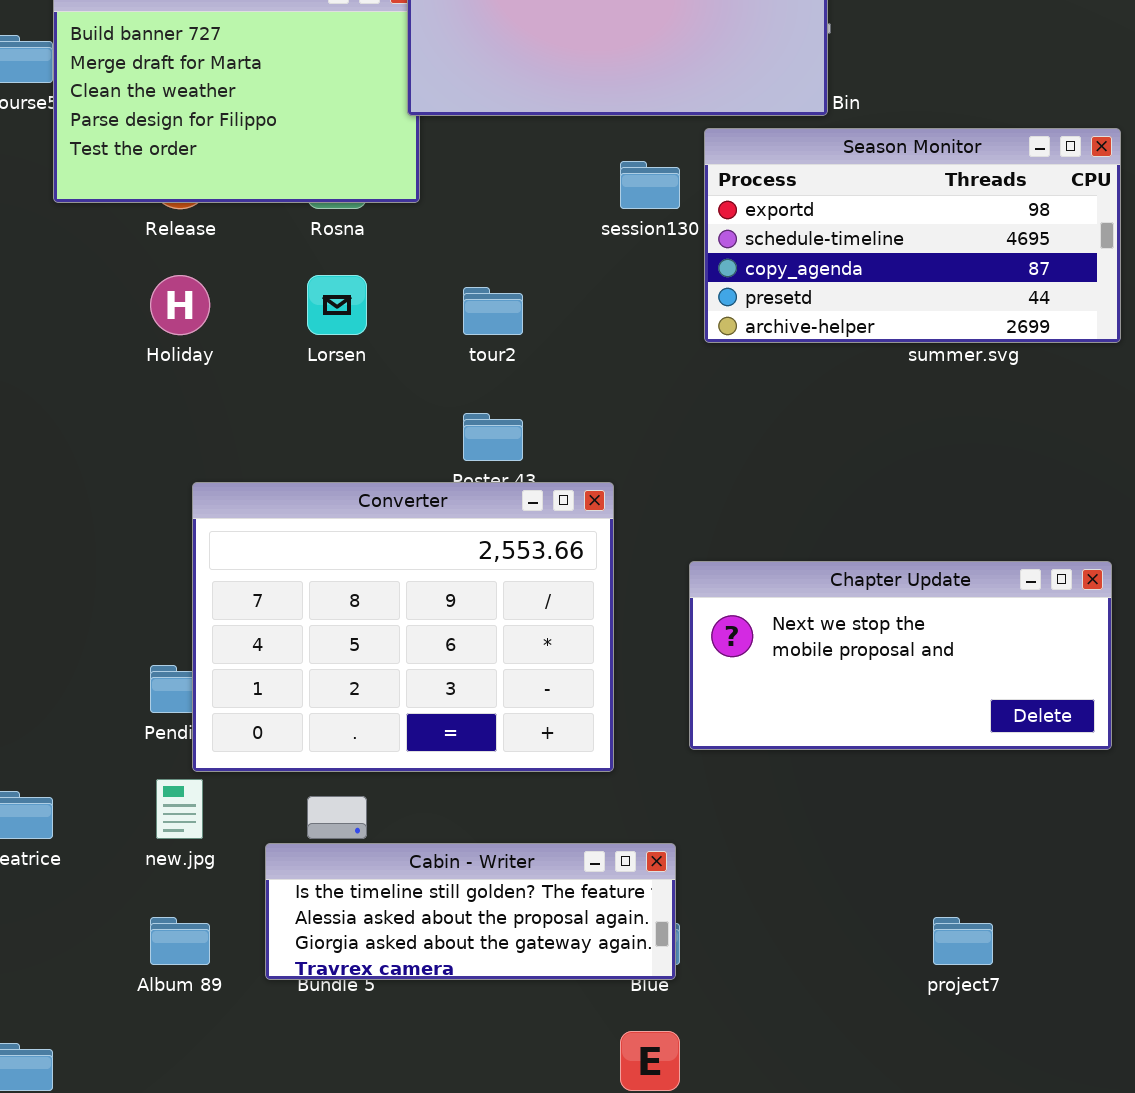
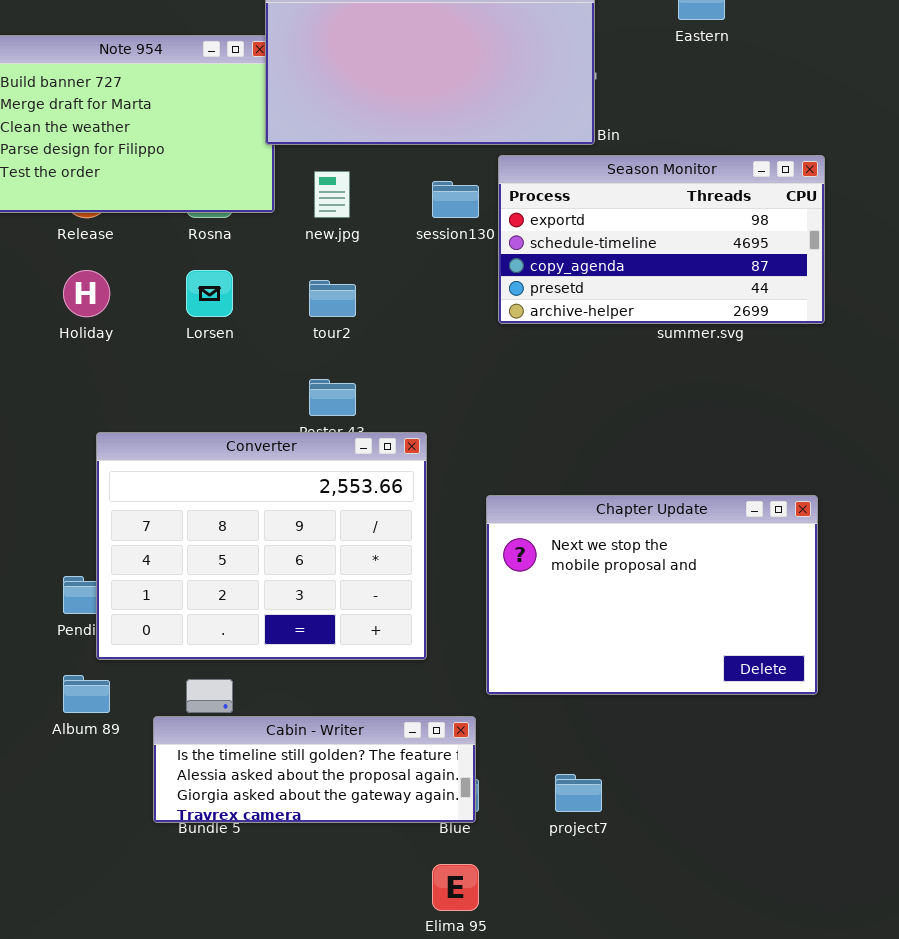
Chapter Update: [689,561,1112,750] -> [486,495,818,695], resized
new.jpg: [156,779,203,839] -> [314,171,350,218], moved
Album 89: [150,917,210,965] -> [63,675,110,713], moved
project7: [933,917,993,965] -> [555,774,602,812], moved

